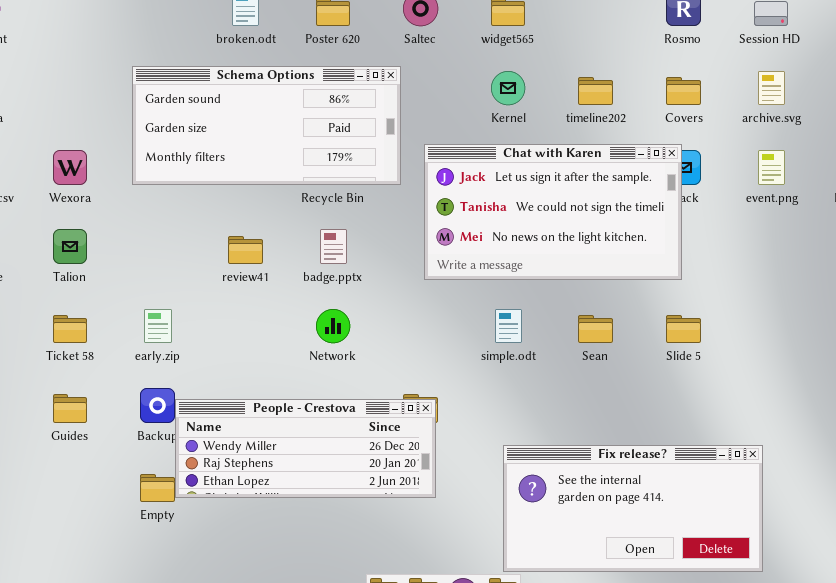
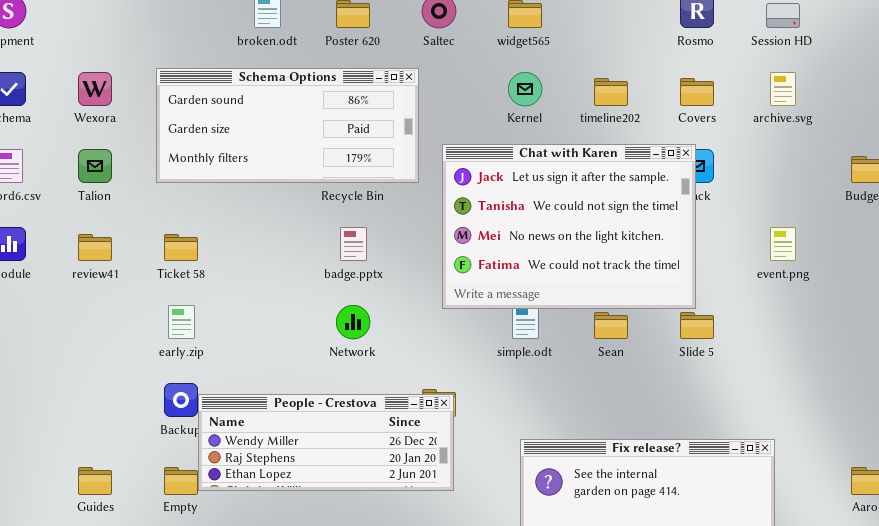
Chat with Karen: [424,144,682,280] -> [442,144,696,309], resized
Wexora: [53,150,87,185] -> [78,72,112,106], moved
event.png: [758,150,785,185] -> [770,227,796,261], moved
Talion: [53,229,87,264] -> [78,149,112,183], moved
review41: [228,236,263,264] -> [78,234,112,261], moved
Ticket 58: [53,315,87,343] -> [164,234,198,261], moved
Guides: [53,394,87,423] -> [78,467,112,495], moved

